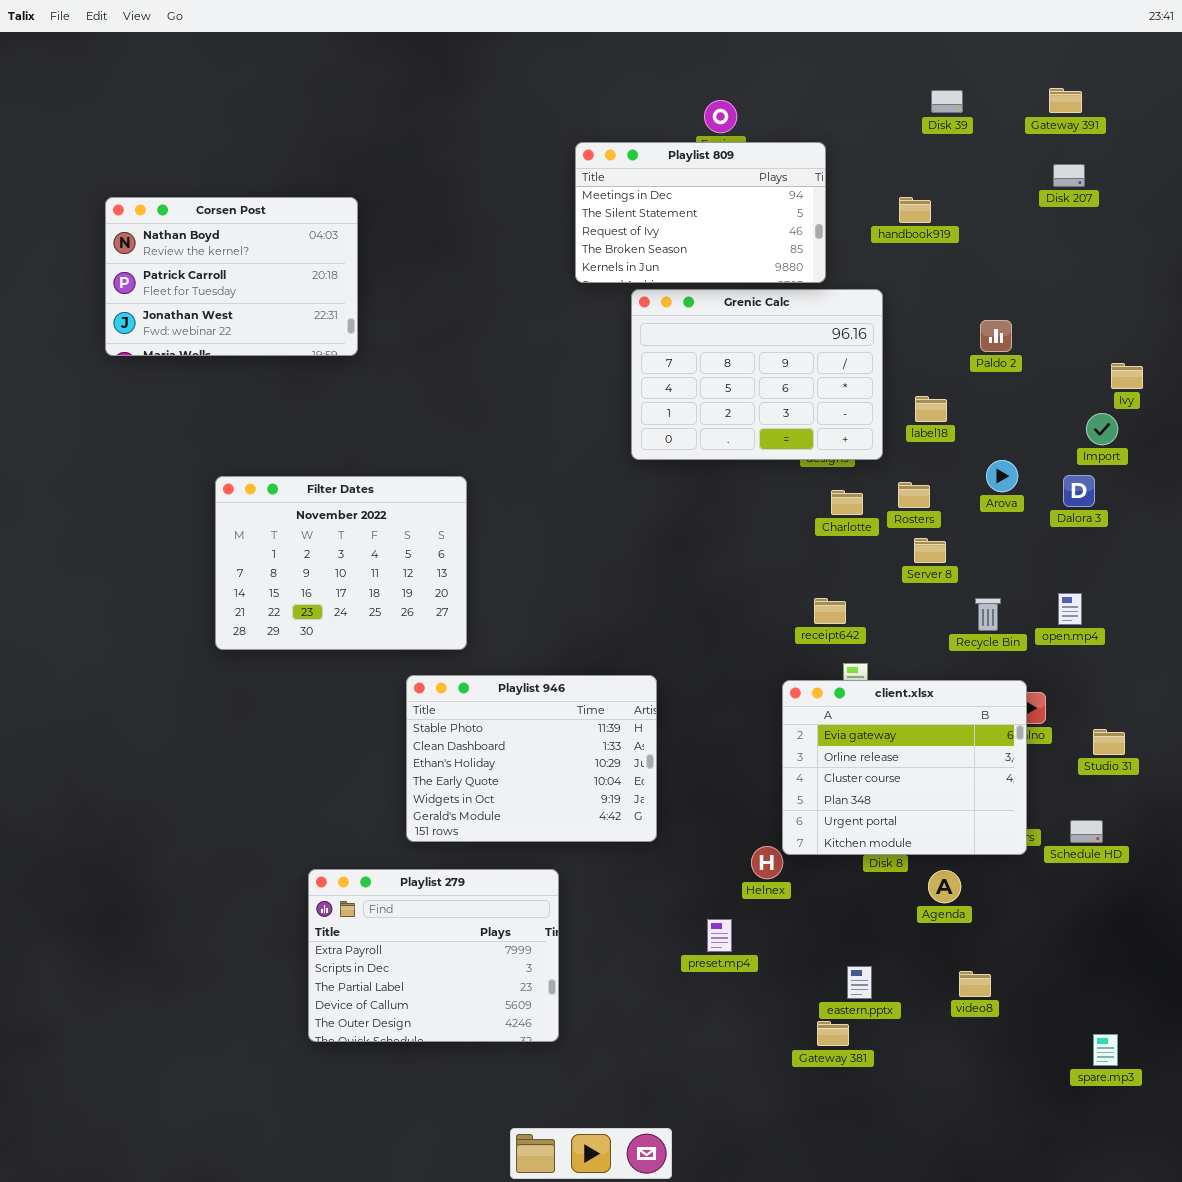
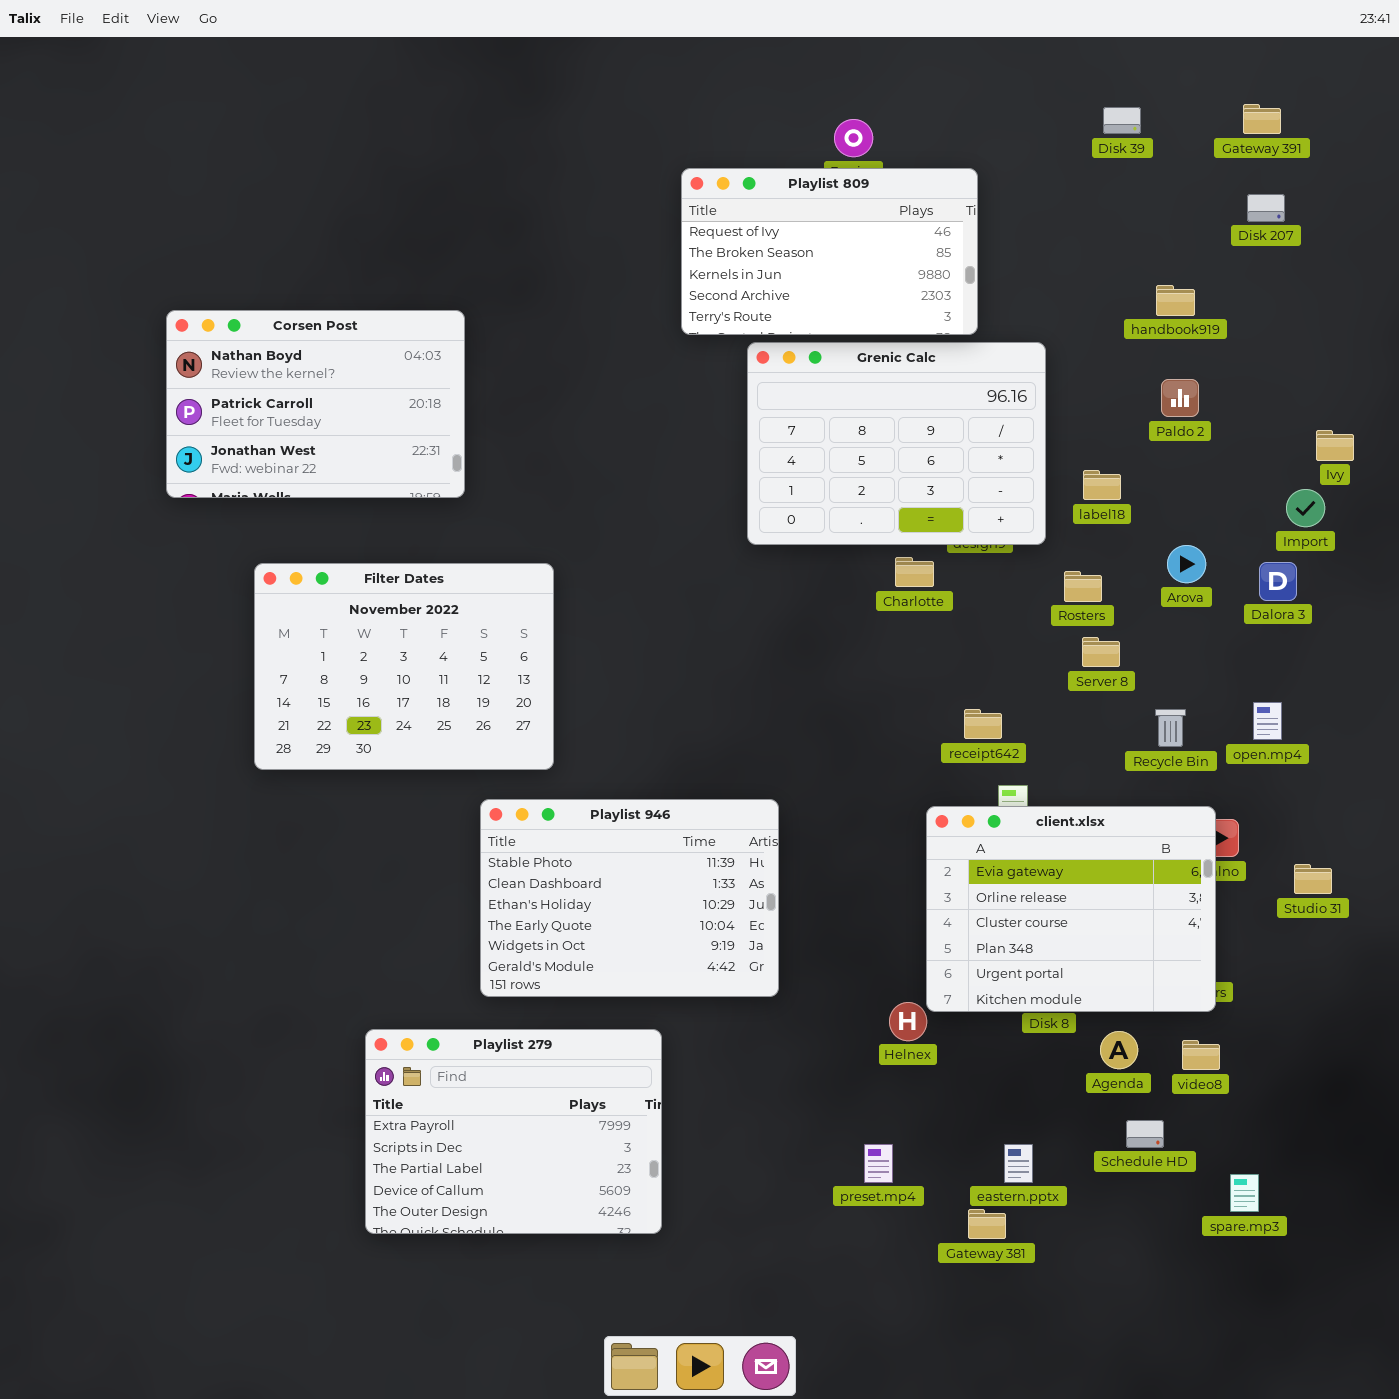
Playlist 809: [575,142,826,283] -> [681,168,978,335], scrolled down 2 rows
Corsen Post: [105,197,358,356] -> [166,310,465,498], moved
handbook919: [899,197,931,223] -> [1156,285,1195,316], moved
Charlotte: [831,490,863,515] -> [895,557,934,587], moved
Schedule HD: [1070,820,1103,843] -> [1126,1120,1164,1148], moved
preset.mp4: [707,919,732,952] -> [864,1144,893,1183], moved
video8: [959,971,991,997] -> [1182,1040,1220,1070], moved
spare.mp3: [1093,1034,1118,1066] -> [1230,1174,1259,1212], moved

